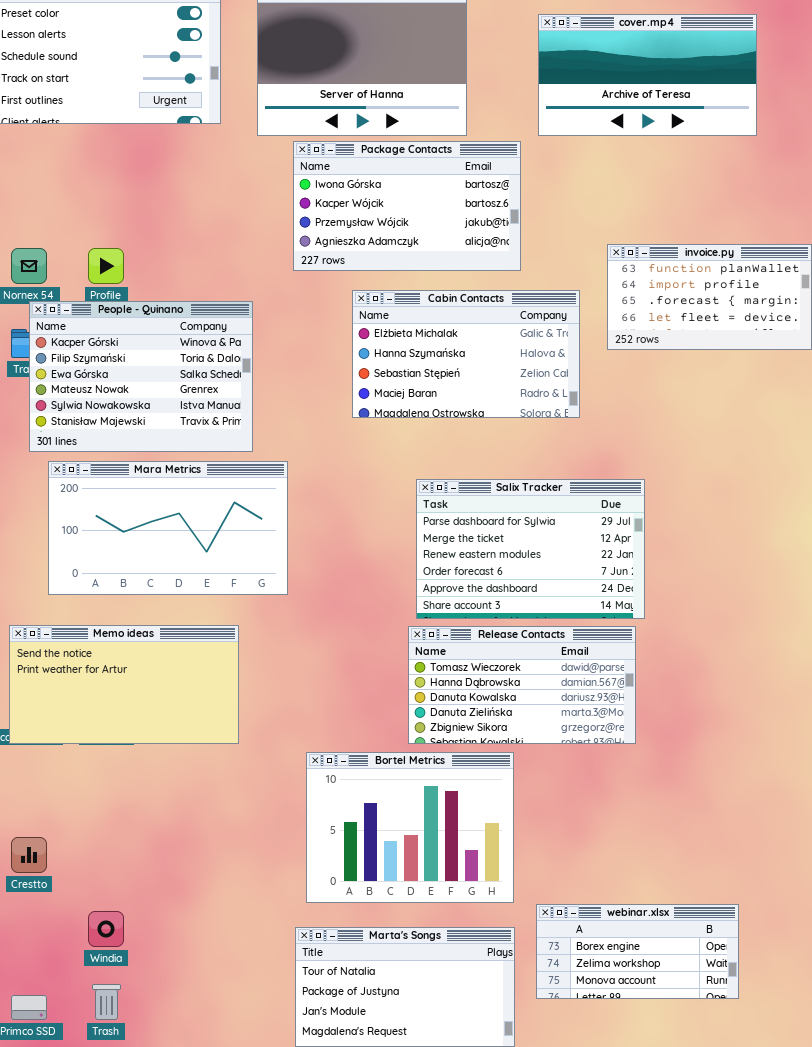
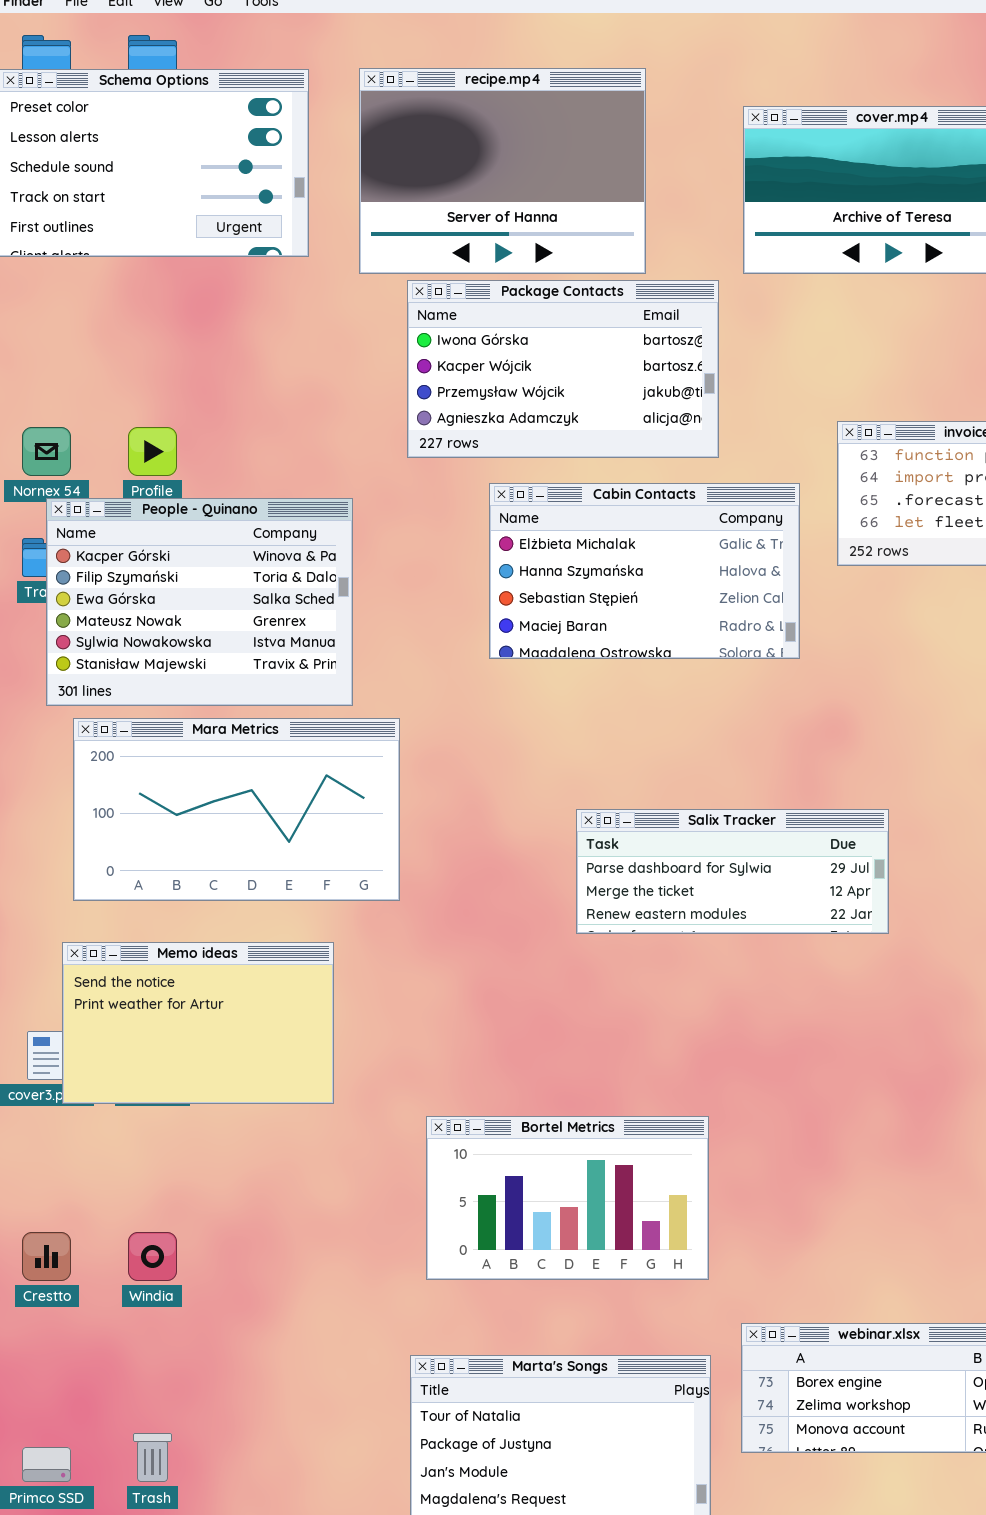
Salix Tracker: [416,479,645,619] -> [576,809,889,934], resized
Memo ideas: [9,625,239,744] -> [62,942,334,1104], resized
Release Contacts: [408,626,636,744] -> none, closed
Bortel Metrics: [306,752,514,903] -> [426,1116,709,1280], resized
Windia: [88,911,124,947] -> [128,1232,177,1281], moved

